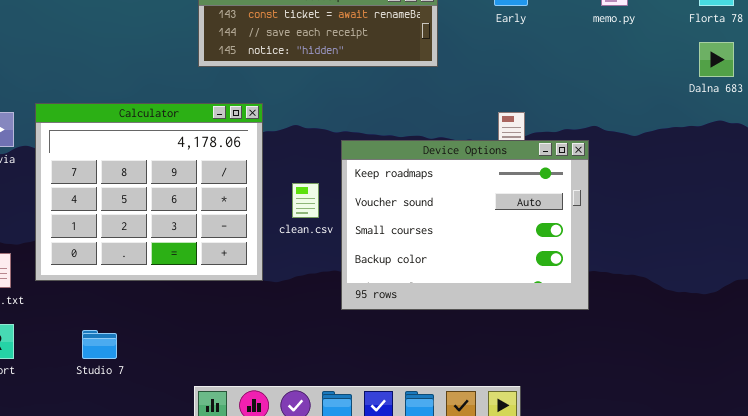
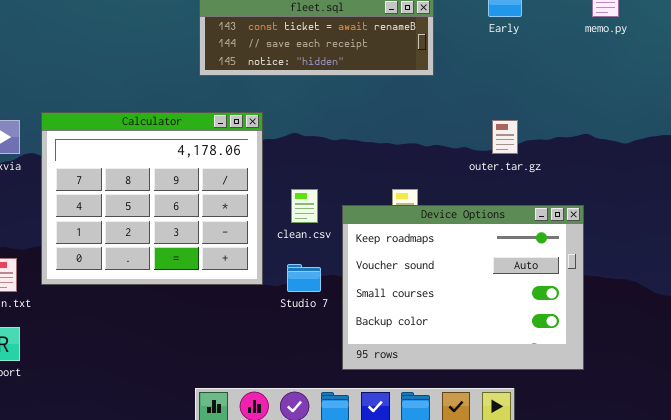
Device Options: [341,140,589,310] -> [342,205,584,370], moved
Studio 7: [82,330,117,359] -> [287,264,321,292], moved

